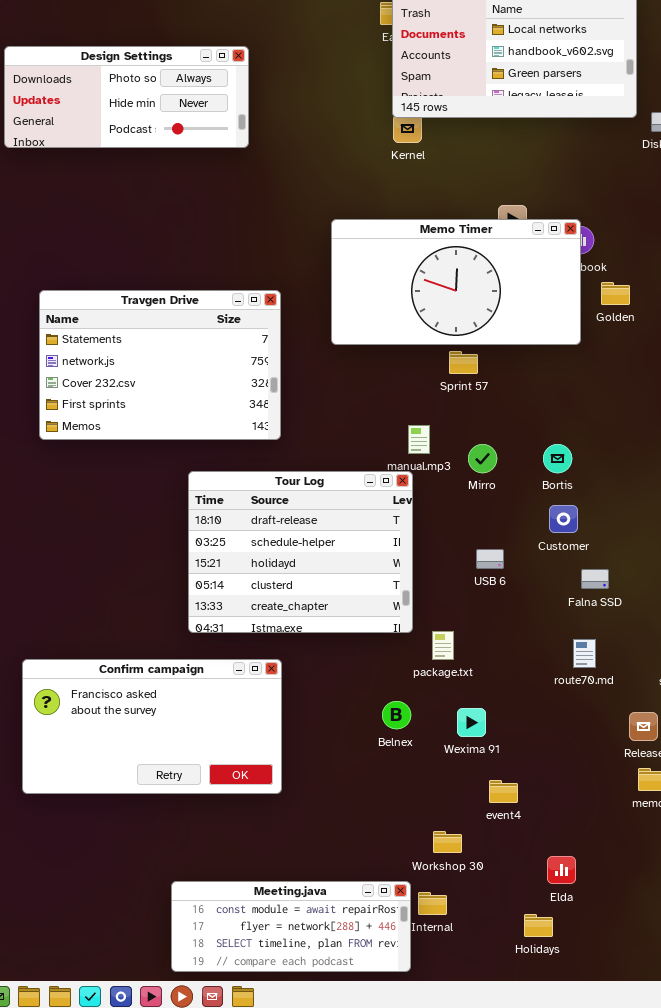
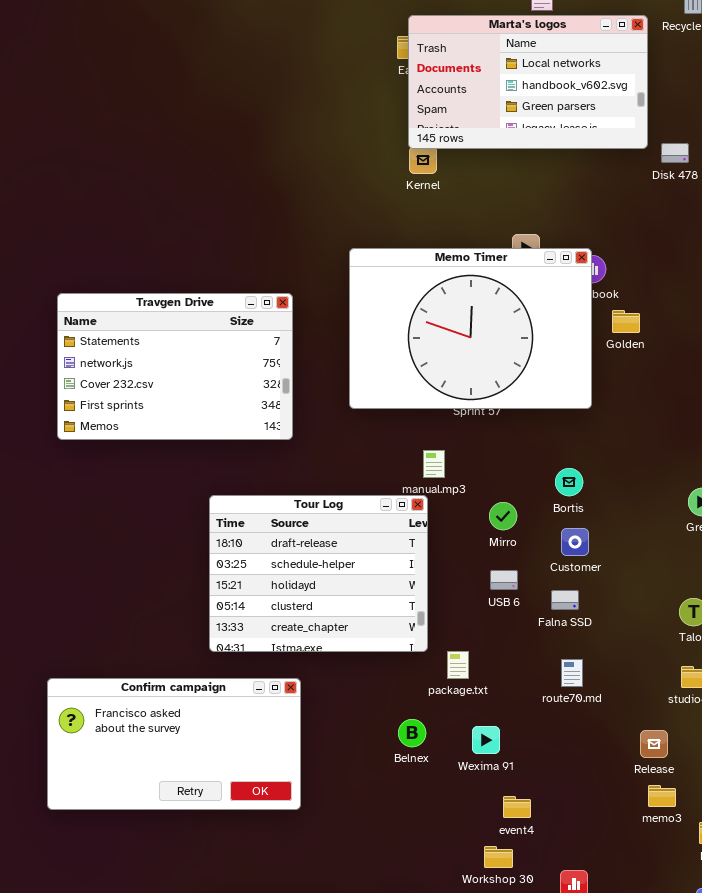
Design Settings: [4,46,249,148] -> none, closed
Memo Timer: [331,219,581,345] -> [349,248,592,409], resized
Travgen Drive: [39,290,281,440] -> [57,293,293,440], moved
Mirro: [468,444,497,473] -> [489,502,517,530], moved
Falna SSD: [581,569,609,589] -> [551,590,579,610], moved
route70.md: [573,639,596,668] -> [561,659,583,687], moved
Workshop 30: [433,831,462,853] -> [484,846,513,868], moved

